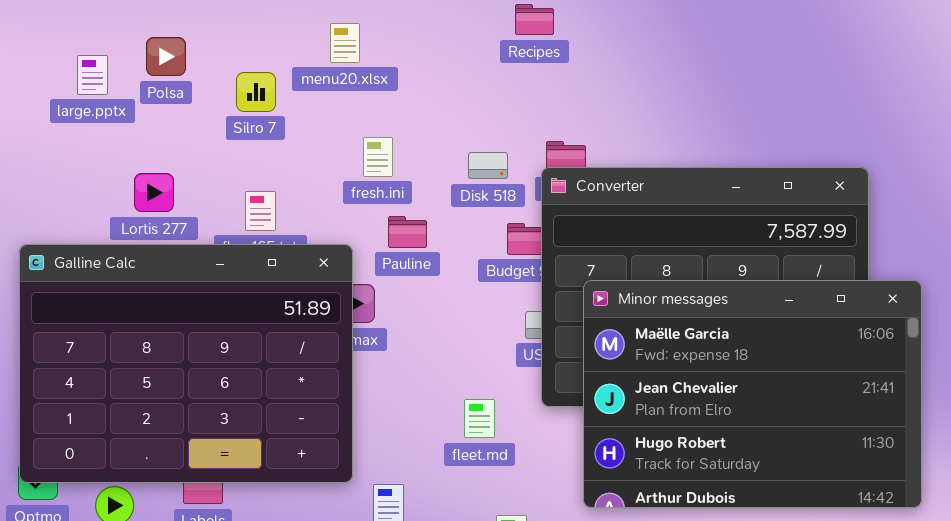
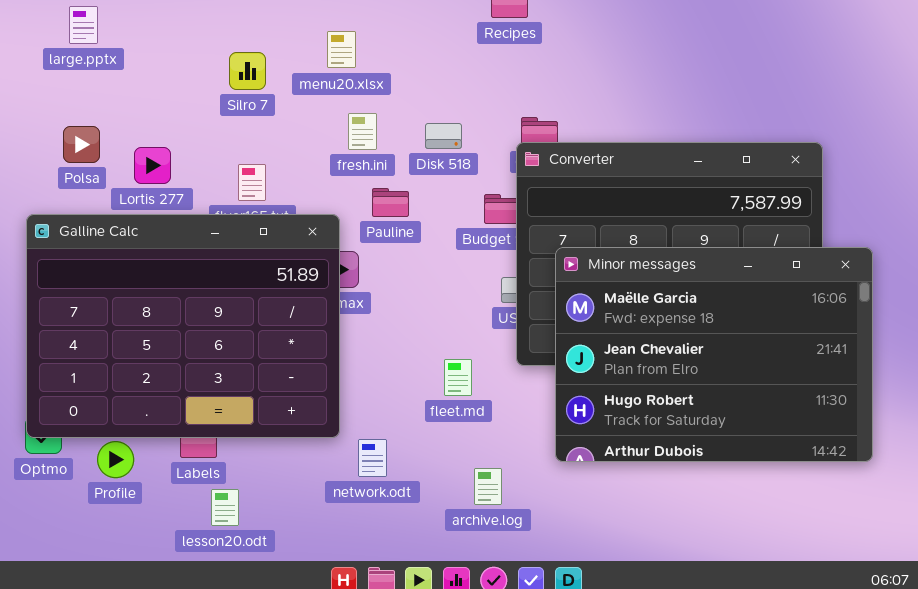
menu20.xlsx: [330,23,360,63] -> [327,31,356,68], moved
Polsa: [146,37,186,76] -> [63,126,100,163], moved
large.pptx: [77,55,108,95] -> [69,6,98,44], moved
Disk 518: [468,152,508,179] -> [425,123,462,149], moved

